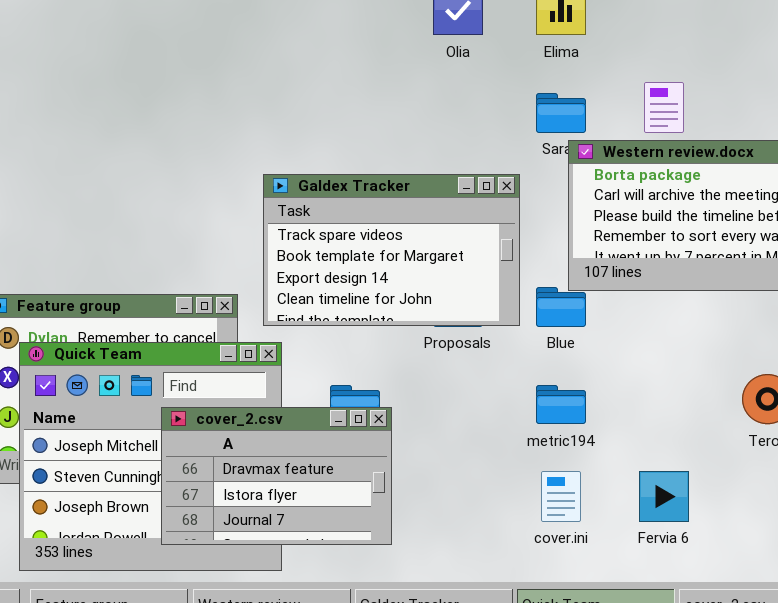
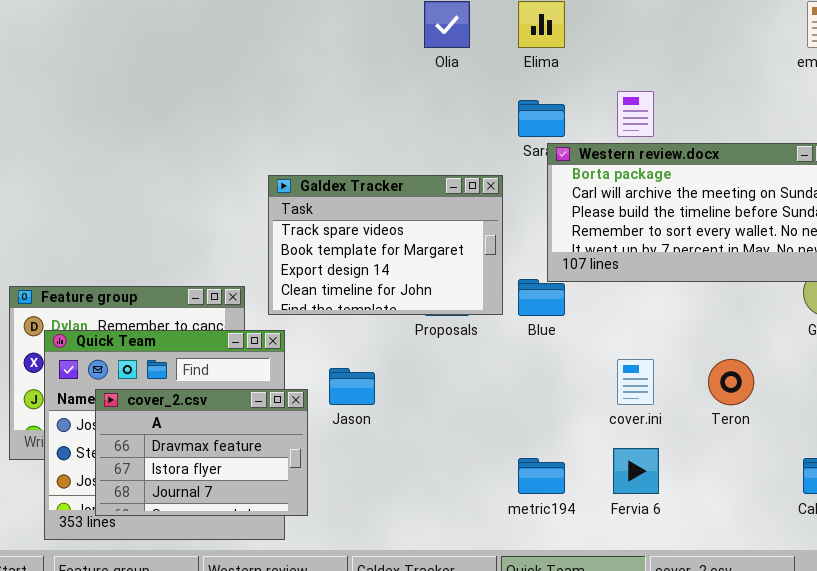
metric194: [536,385,586,424] -> [518,458,565,494], moved
cover_2.csv: [161,407,392,545] -> [95,389,308,516], moved
cover.ini: [541,471,581,522] -> [617,359,654,405], moved

